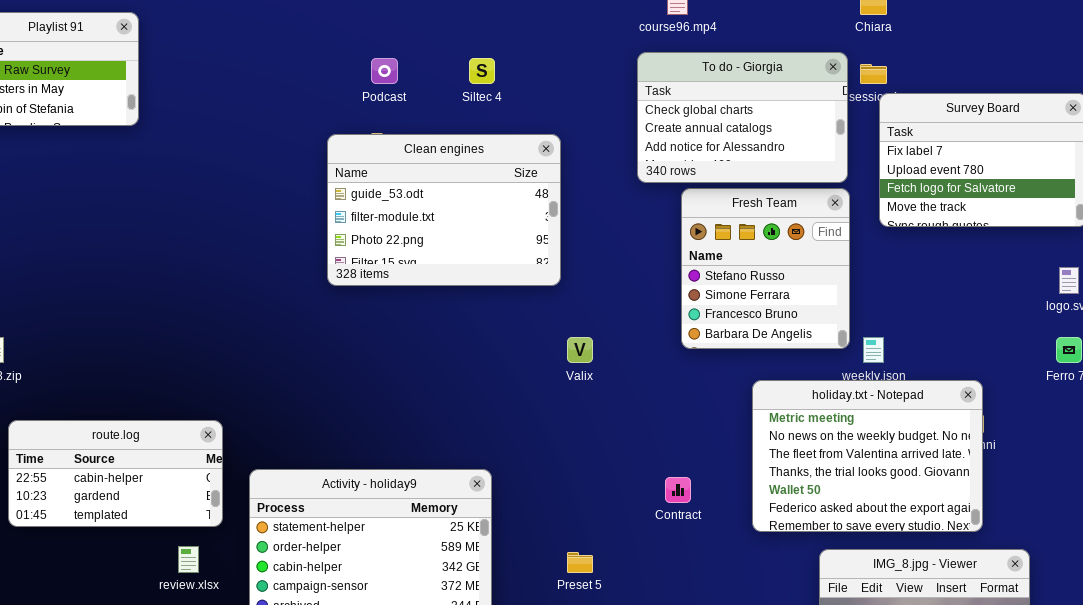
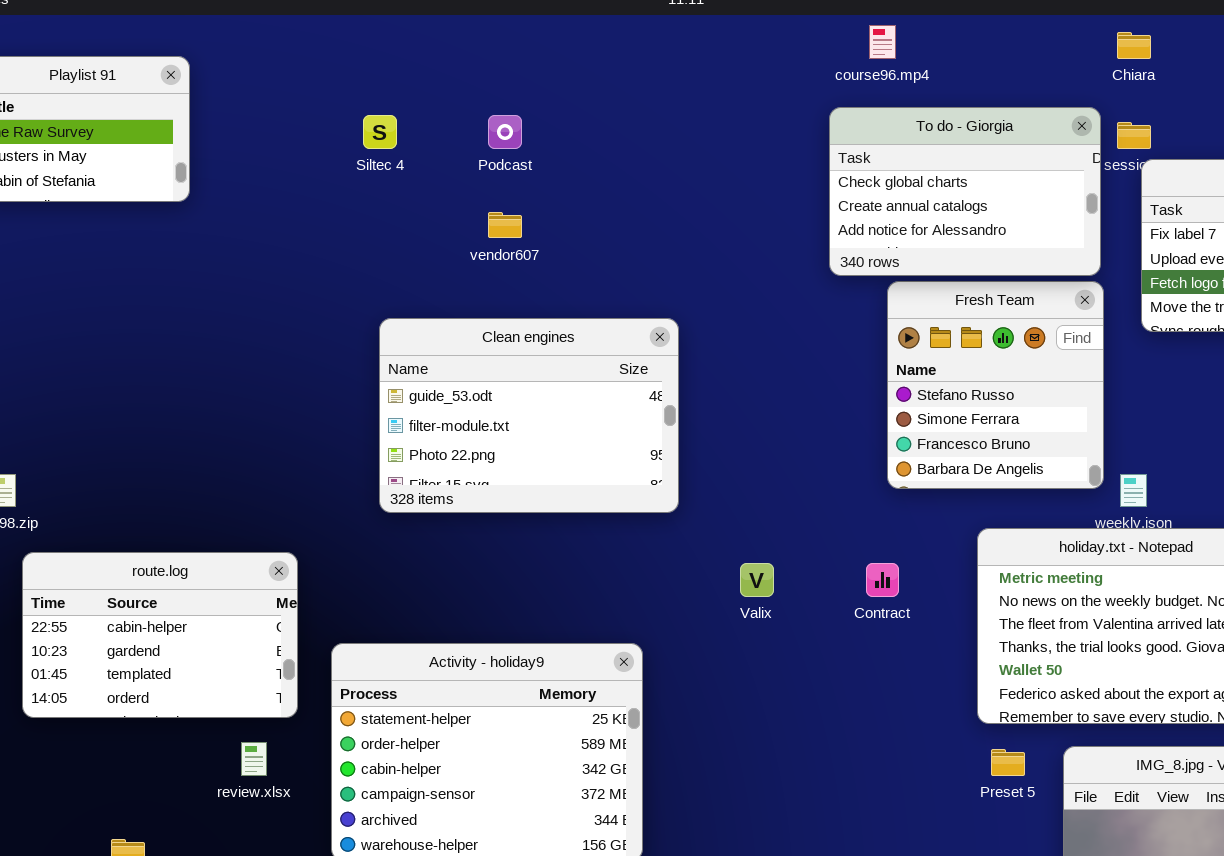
Siltec 4: [469,58,495,84] -> [363,115,397,149], moved
Clean engines: [327,134,561,286] -> [379,318,679,513], moved
Valix: [567,337,593,363] -> [740,563,774,597], moved
route.log: [8,420,223,527] -> [22,552,298,718], resized
Contract: [665,477,691,503] -> [866,563,899,597], moved
Preset 5: [567,552,593,573] -> [991,749,1025,776], moved

